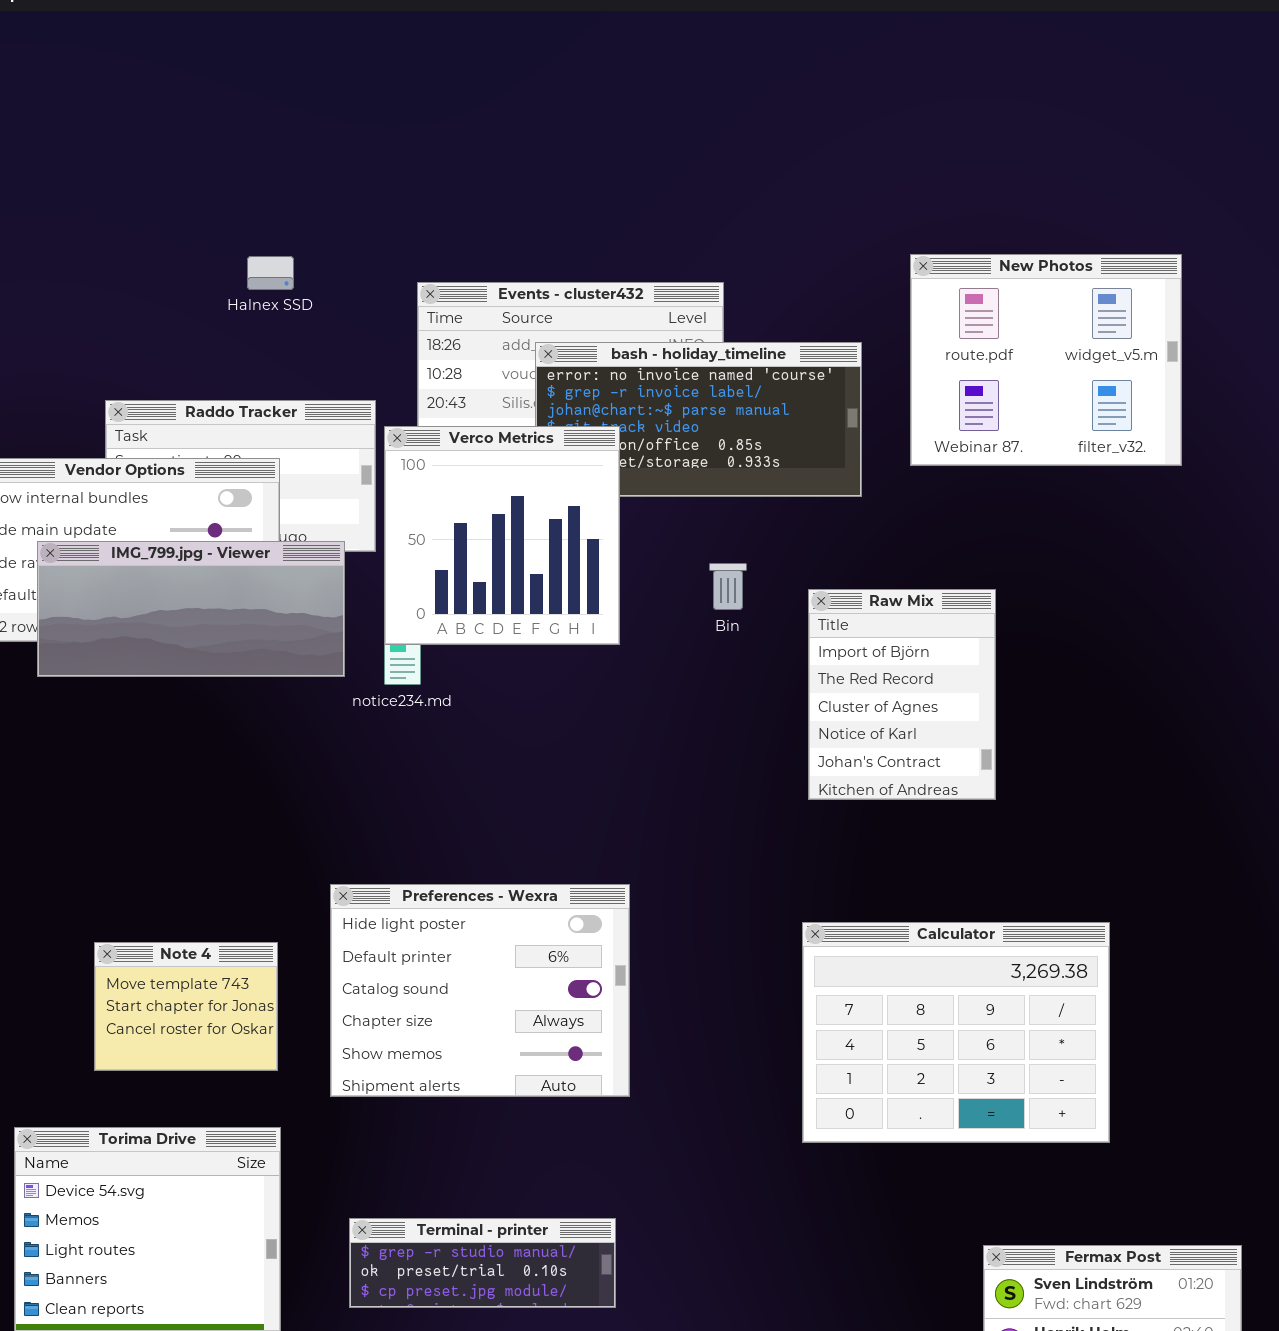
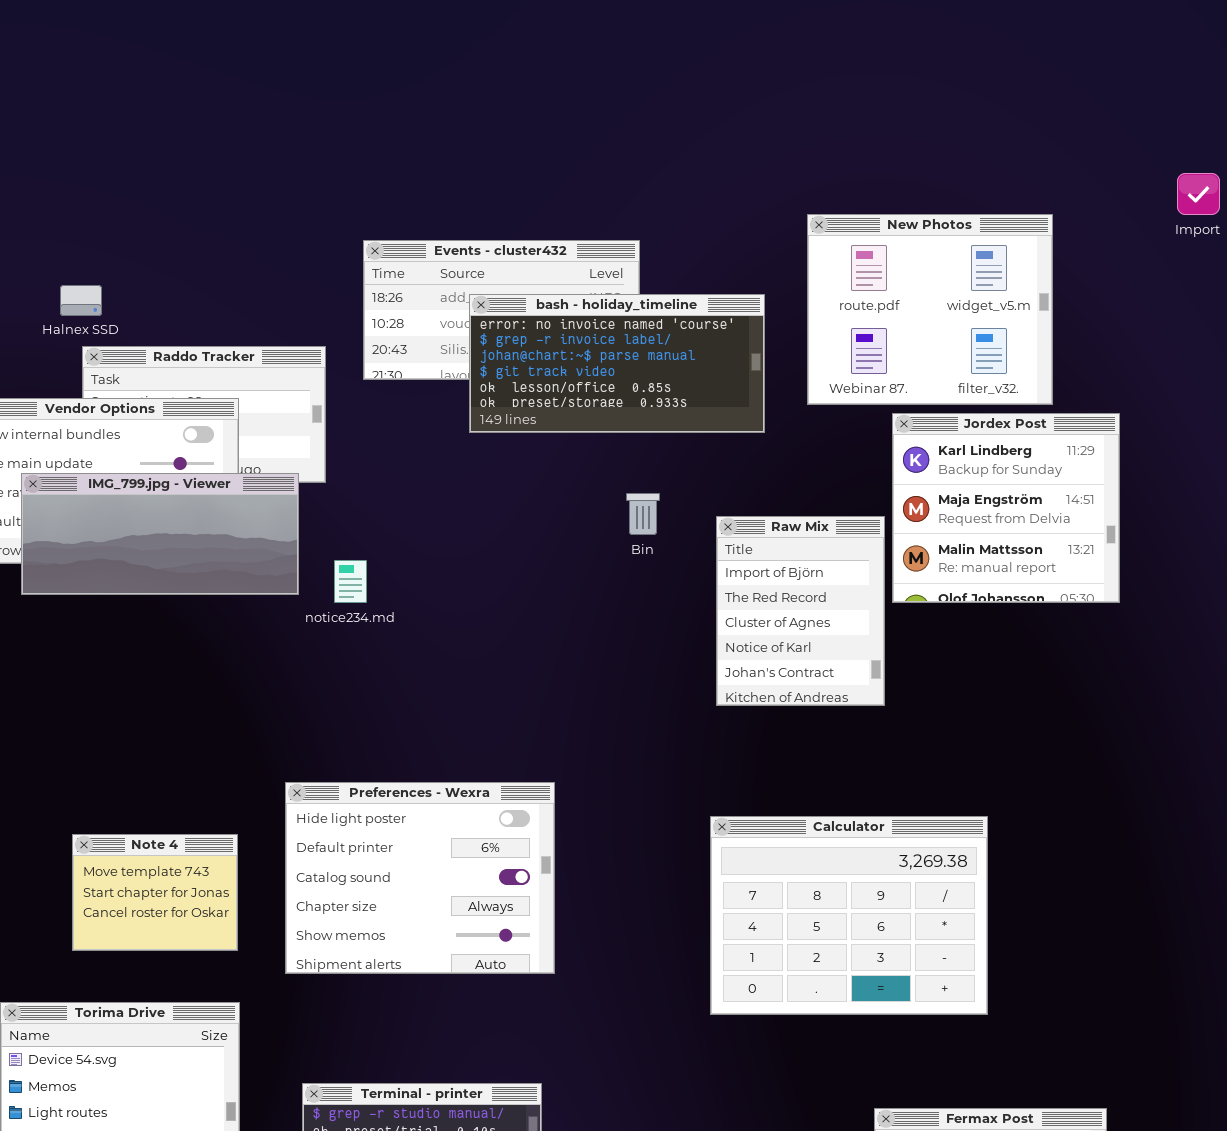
Halnex SSD: [247,256,294,290] -> [60,285,102,316], moved
Verco Metrics: [384,426,620,645] -> none, closed
Jordex Post: none -> [892,413,1120,603], opened

